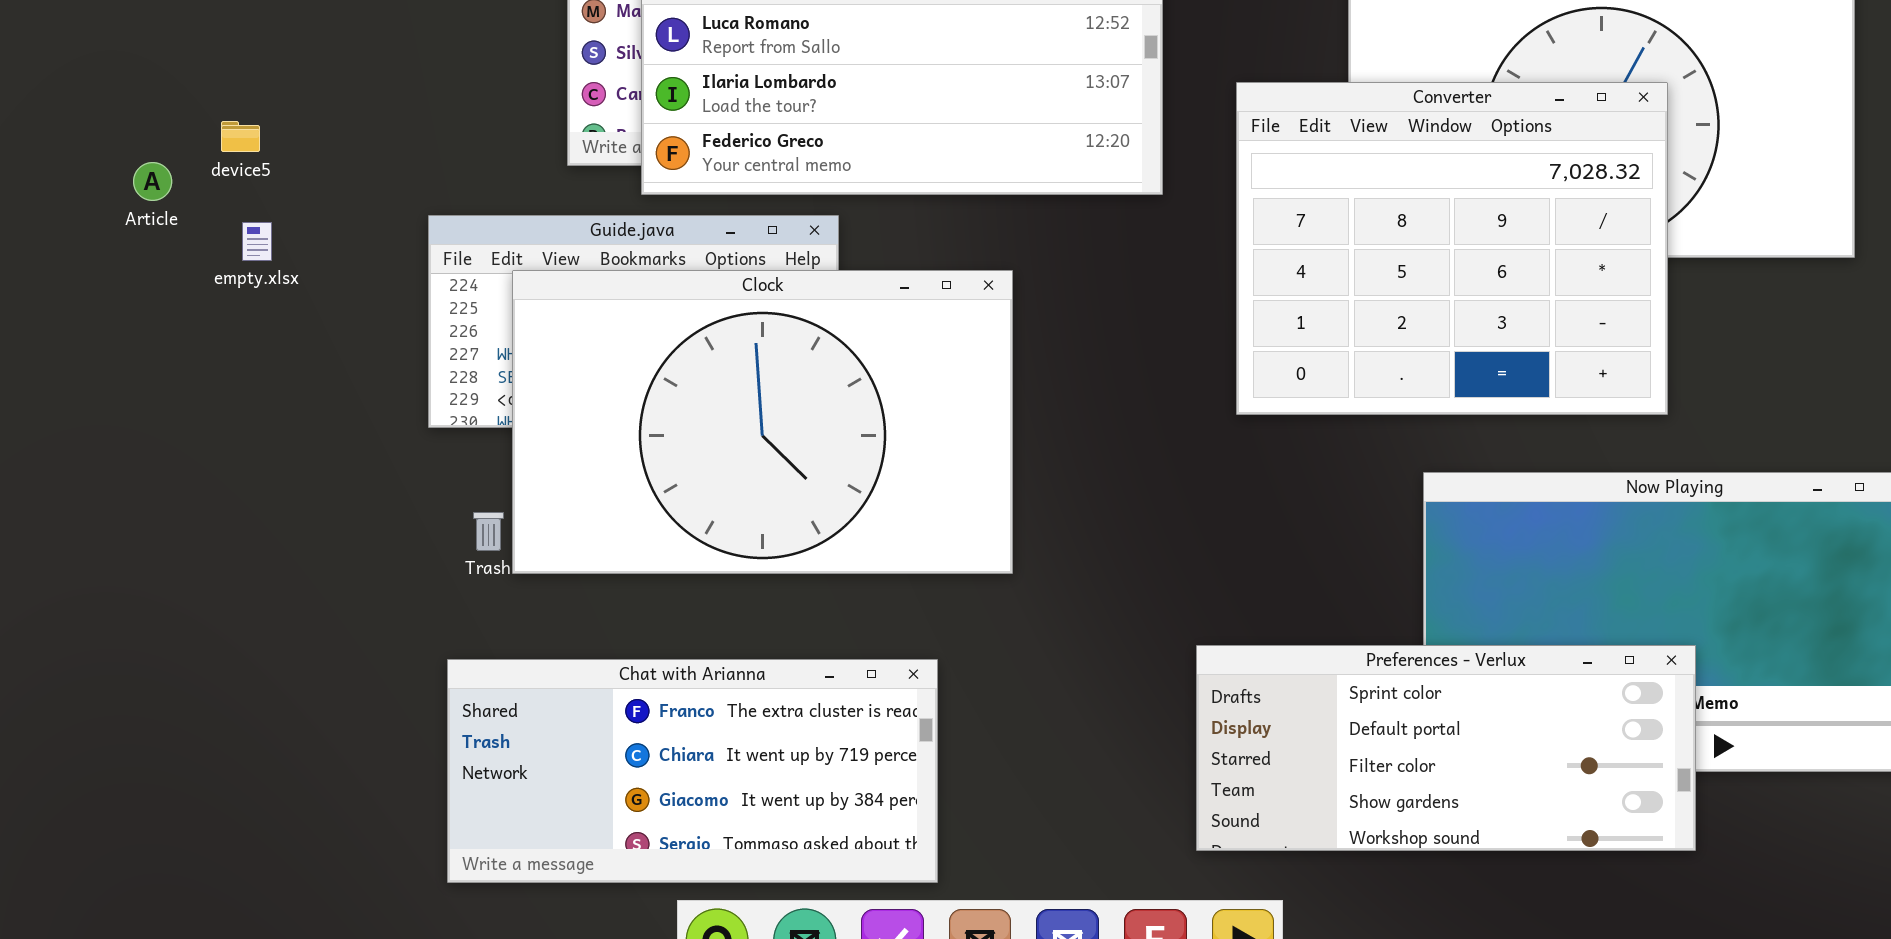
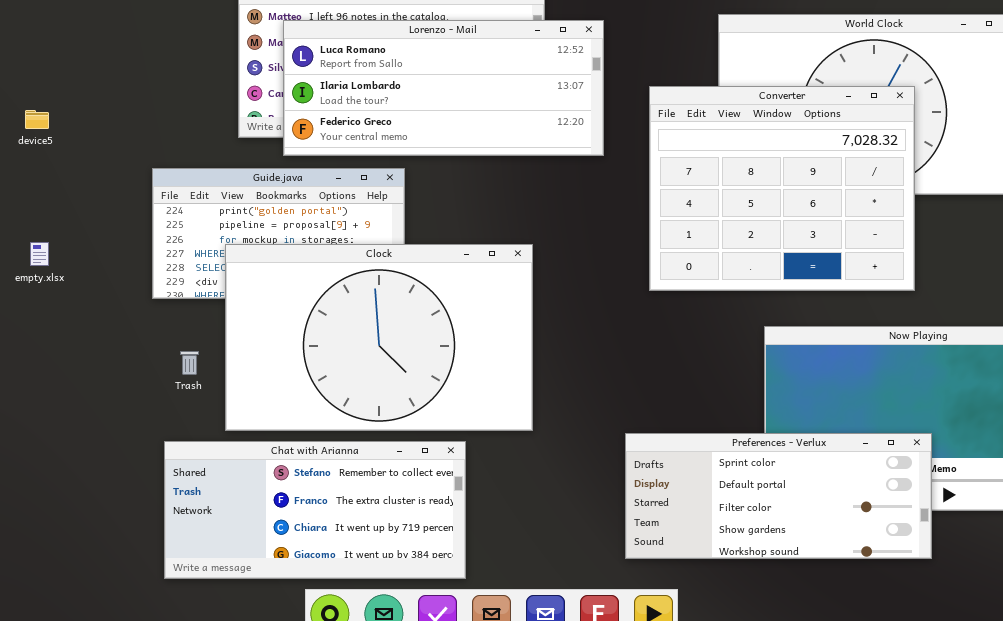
empty.xlsx: [242,222,272,261] -> [30,242,49,266], moved
Clock: [512,270,1013,574] -> [225,244,533,431], moved
Chat with Arianna: [447,659,938,883] -> [164,441,466,579], scrolled up 1 row

